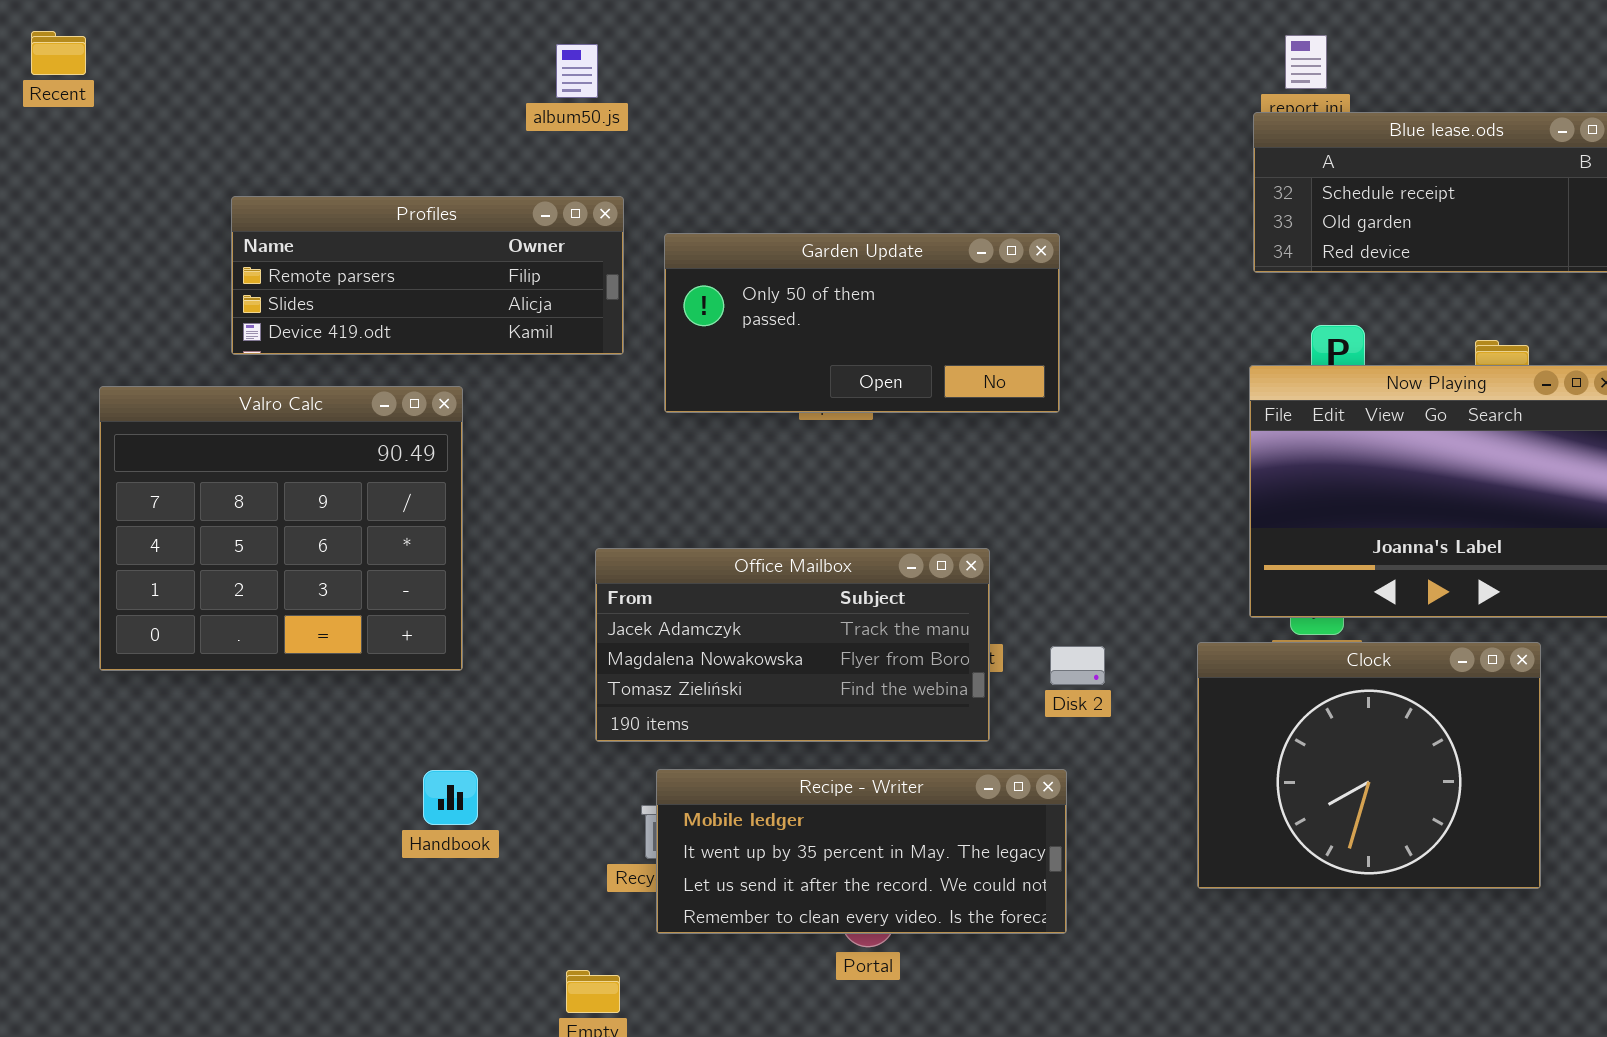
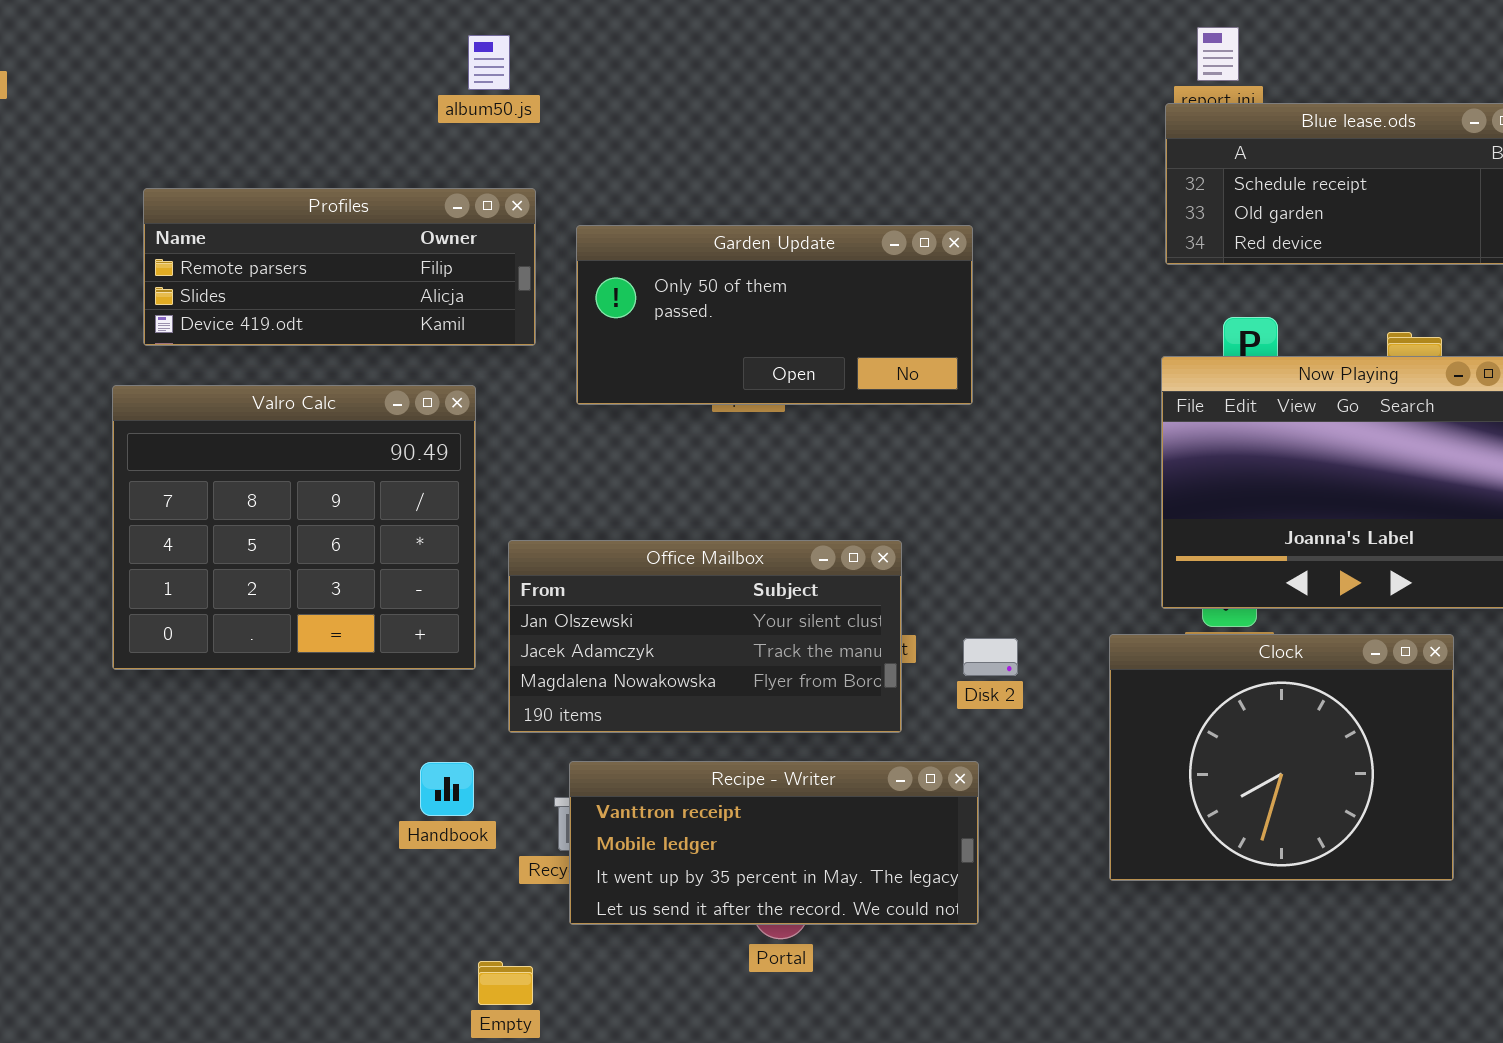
Valro Calc: [99,386,463,671] -> [112,385,476,670], moved
Office Mailbox: [595,548,990,742] -> [508,540,902,733], scrolled up 1 row
Recipe - Writer: [656,769,1067,934] -> [569,761,979,925], scrolled up 1 row
Handbook: [423,770,478,825] -> [420,762,474,816], moved

